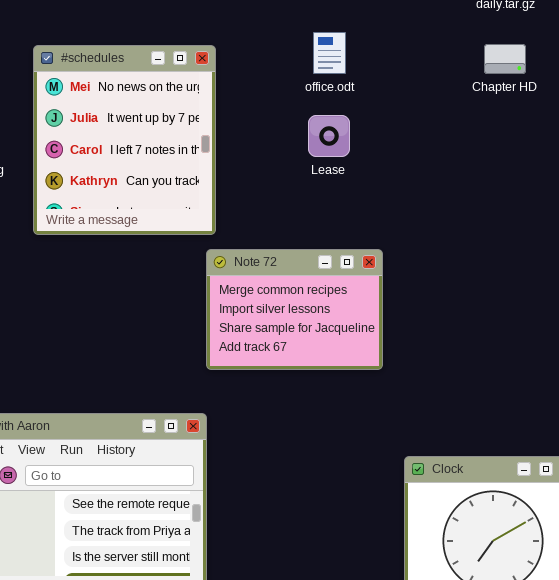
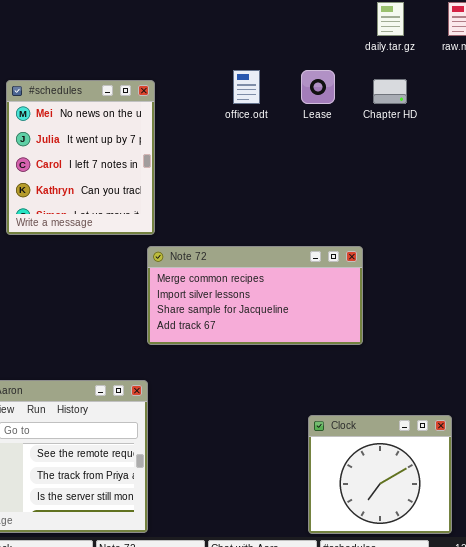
Lease: [308,115,350,157] -> [301,70,335,104], moved
Note 72: [206,249,383,370] -> [147,246,363,345], resized

